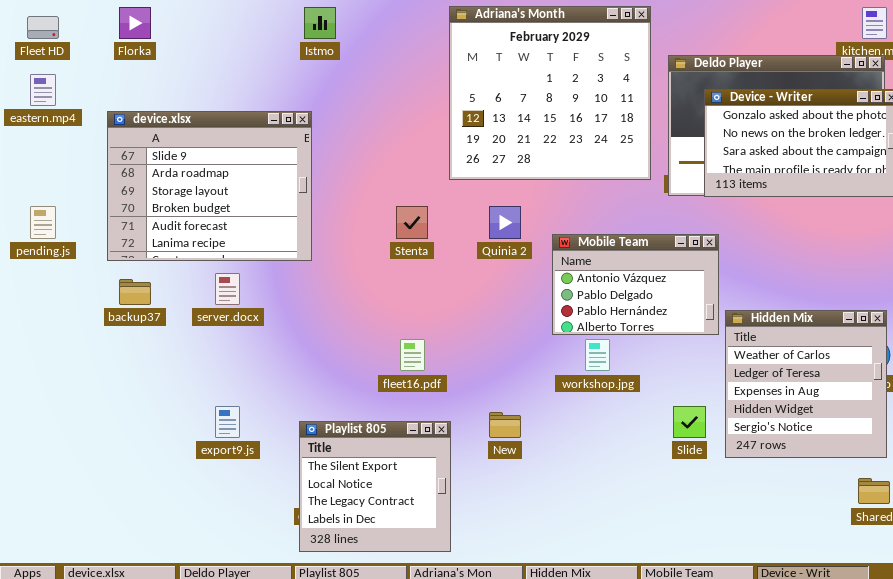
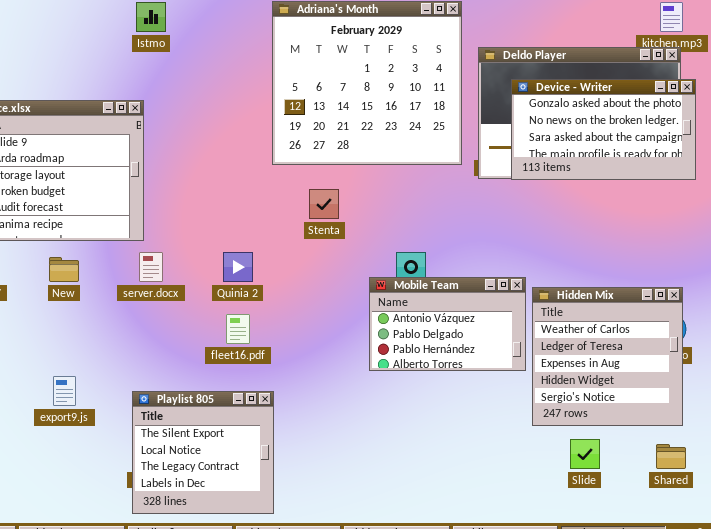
Stenta: [396,206,428,239] -> [309,189,339,219], moved
Quinia 2: [489,206,521,239] -> [223,252,253,282], moved
Mobile Team: [552,234,719,335] -> [369,277,526,371], moved
server.docx: [215,273,240,305] -> [139,252,163,282], moved
Slide: [673,406,706,438] -> [570,439,600,469], moved
New: [489,412,521,438] -> [49,257,79,282], moved

